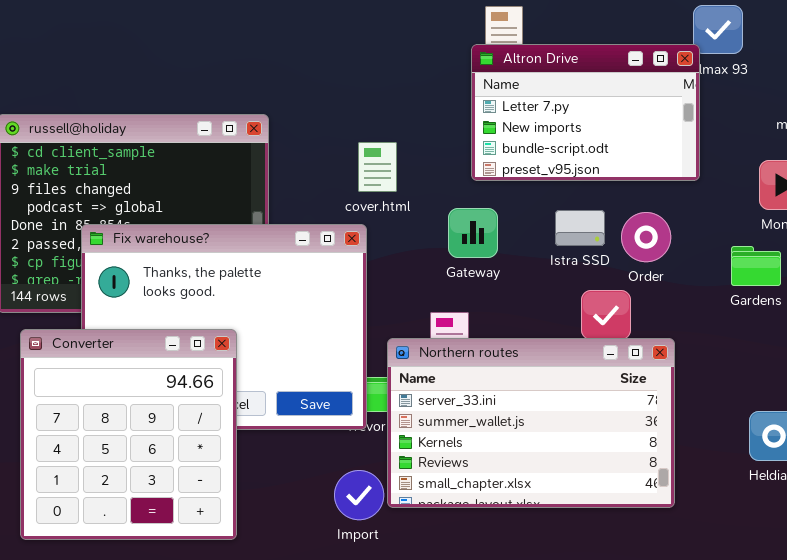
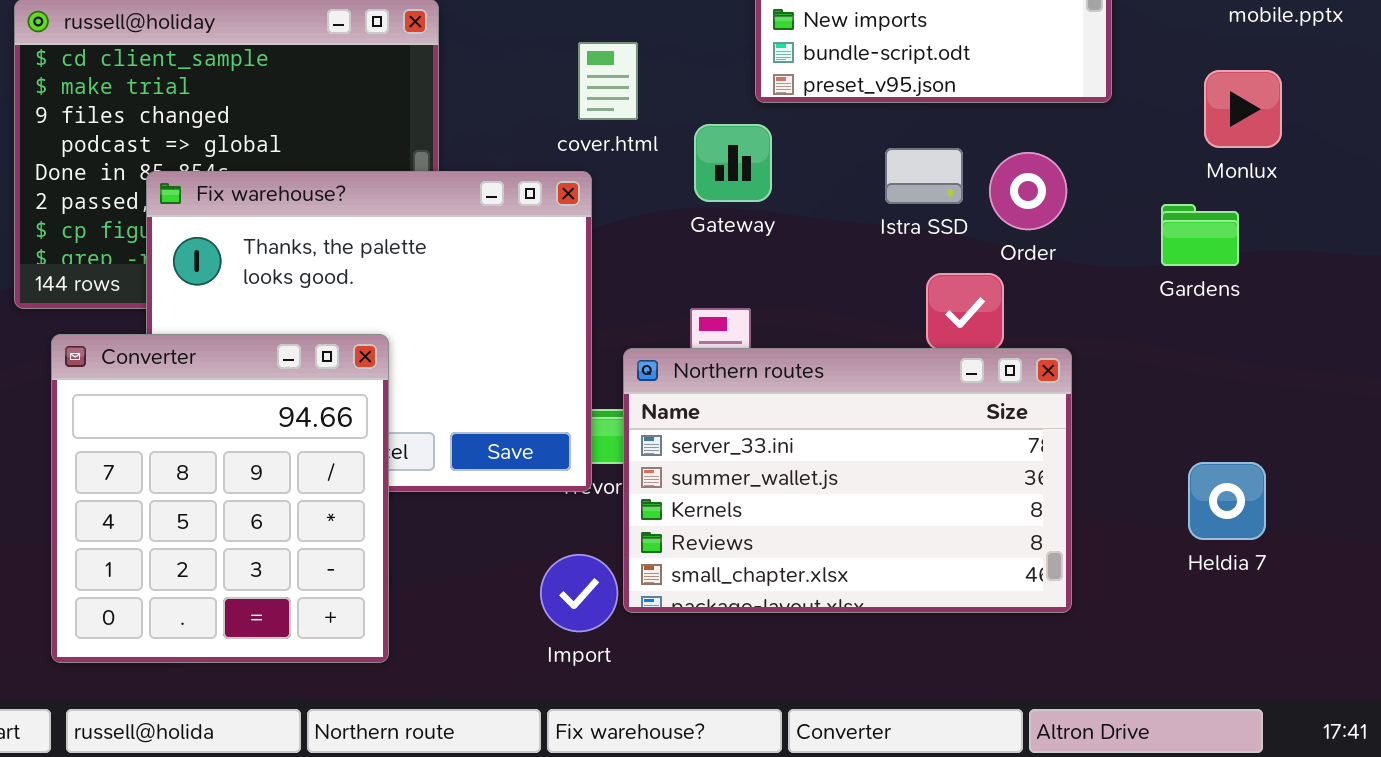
Gateway: [448,208,498,258] -> [694,124,772,202], moved

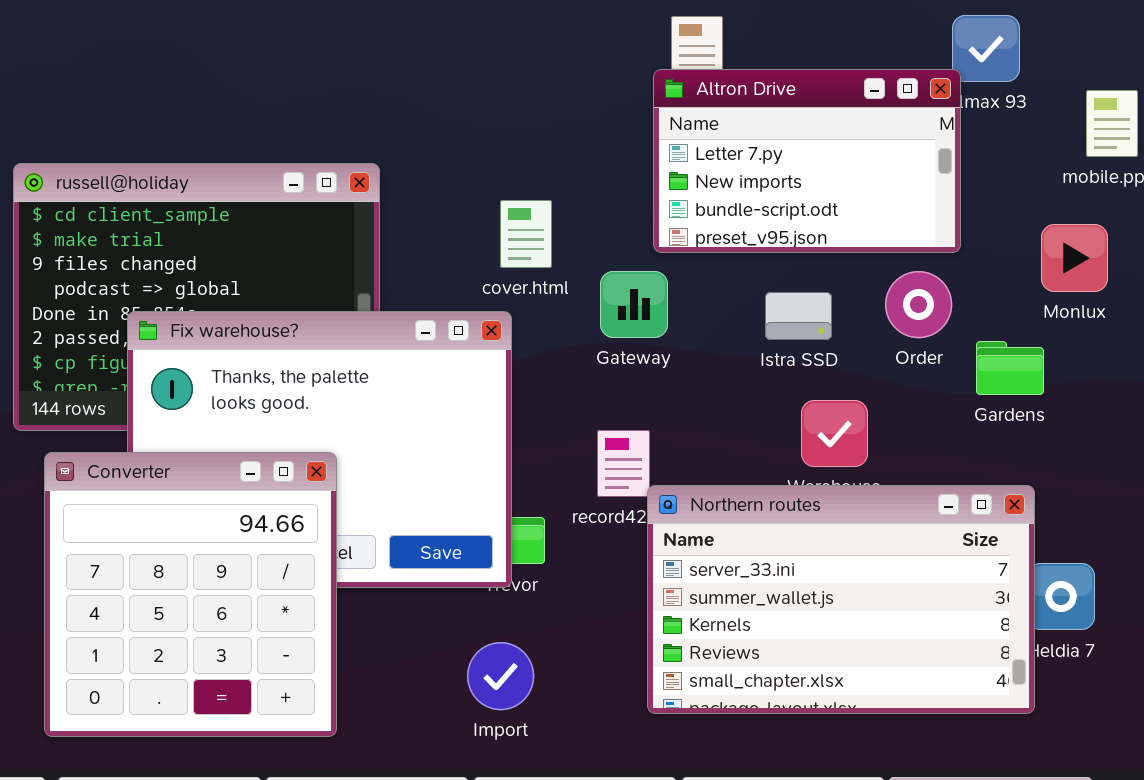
Order: [989,152,1067,230] -> [885,271,952,338], moved
Gardens: [1161,204,1239,266] -> [976,341,1044,395], moved
Northern routes: [623,348,1072,613] -> [647,485,1035,714], moved

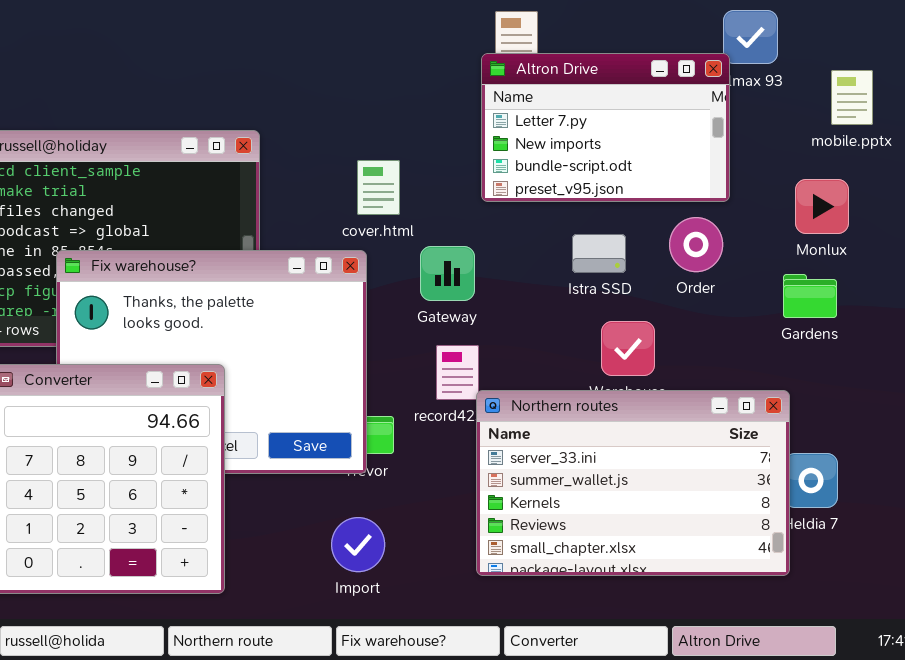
Gateway: [600,271,668,338] -> [420,246,475,301], moved
Gardens: [976,341,1044,395] -> [783,274,837,318], moved

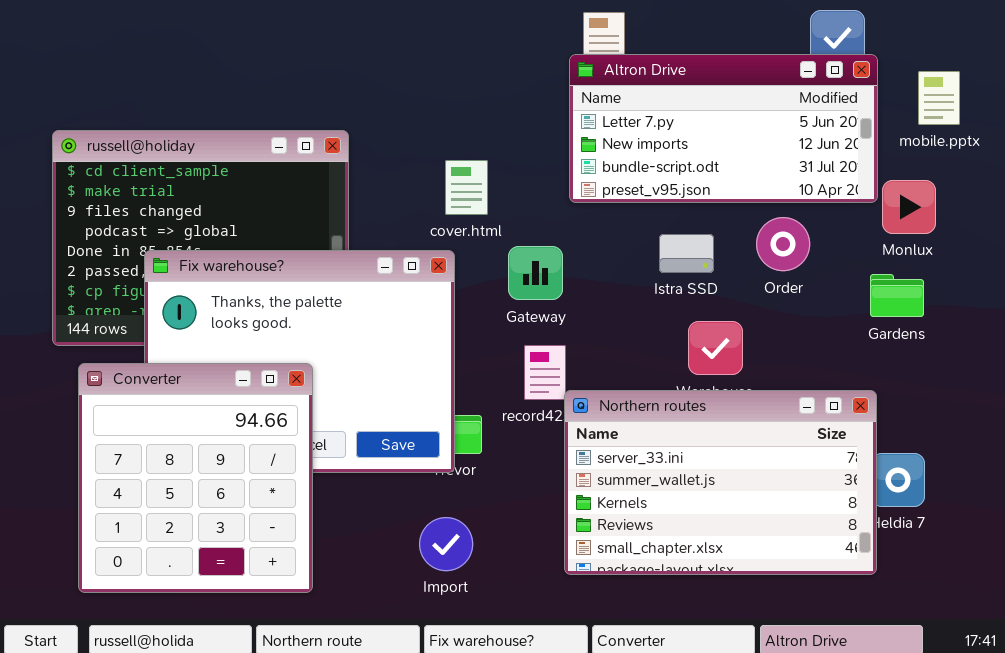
Altron Drive: [481,53,730,202] -> [569,54,878,203], resized

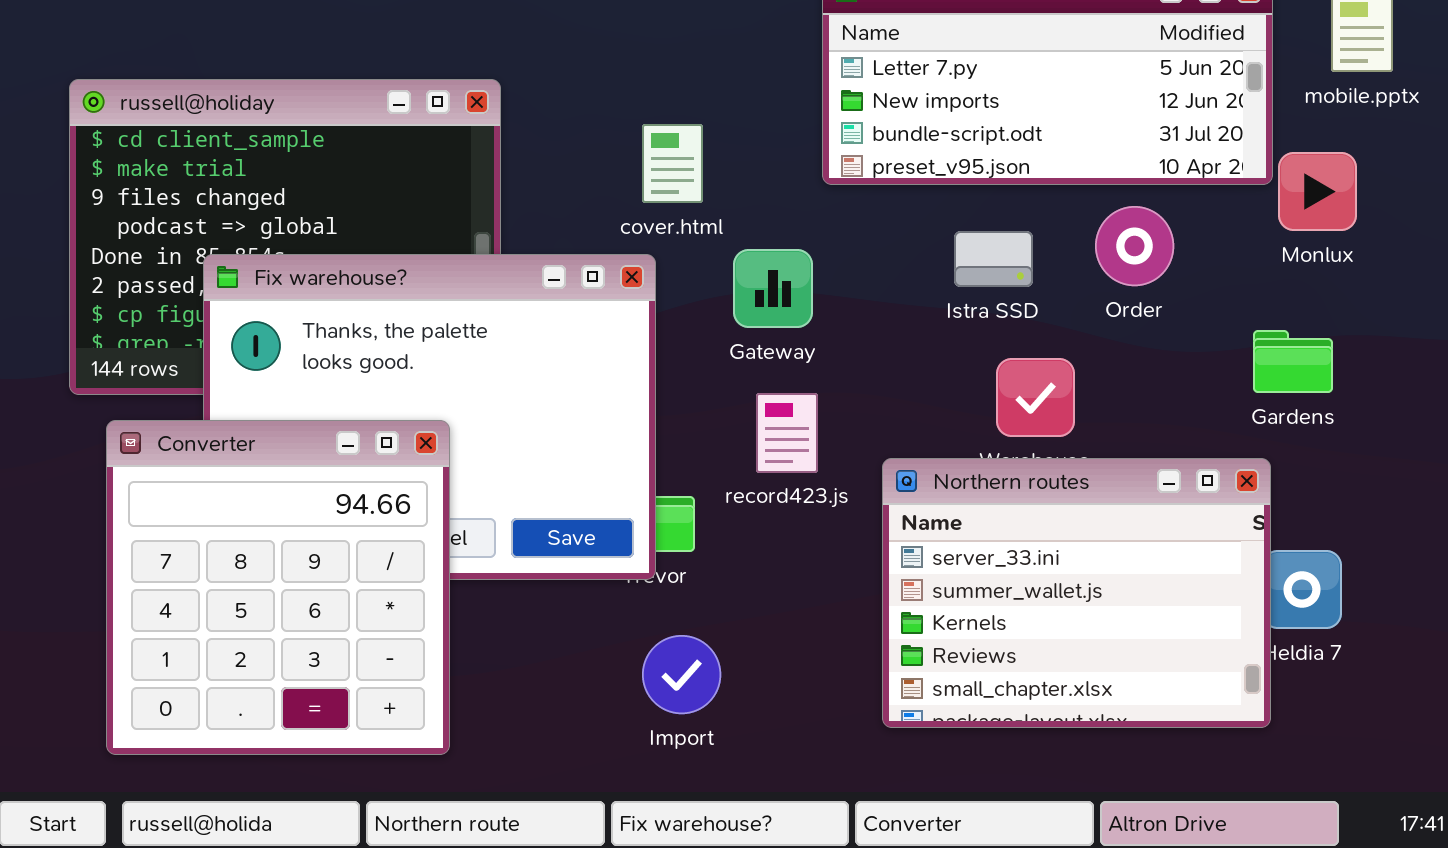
Gardens: [870,274,924,317] -> [1253,330,1333,393], moved
Northern routes: [564,390,877,575] -> [882,458,1271,728], resized
Import: [419,517,473,571] -> [642,635,721,714], moved

